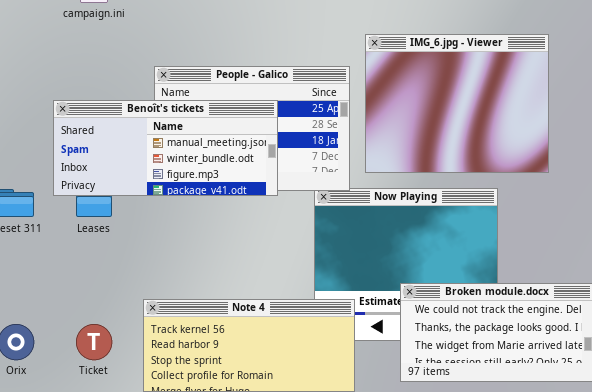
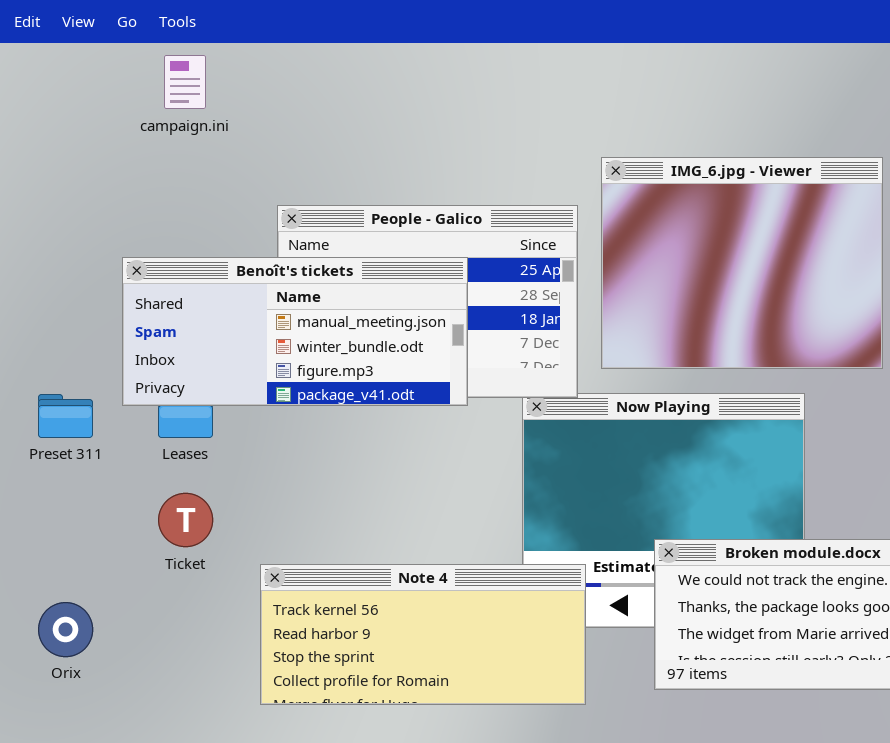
Ticket: [76,324,112,360] -> [158,493,213,547], moved

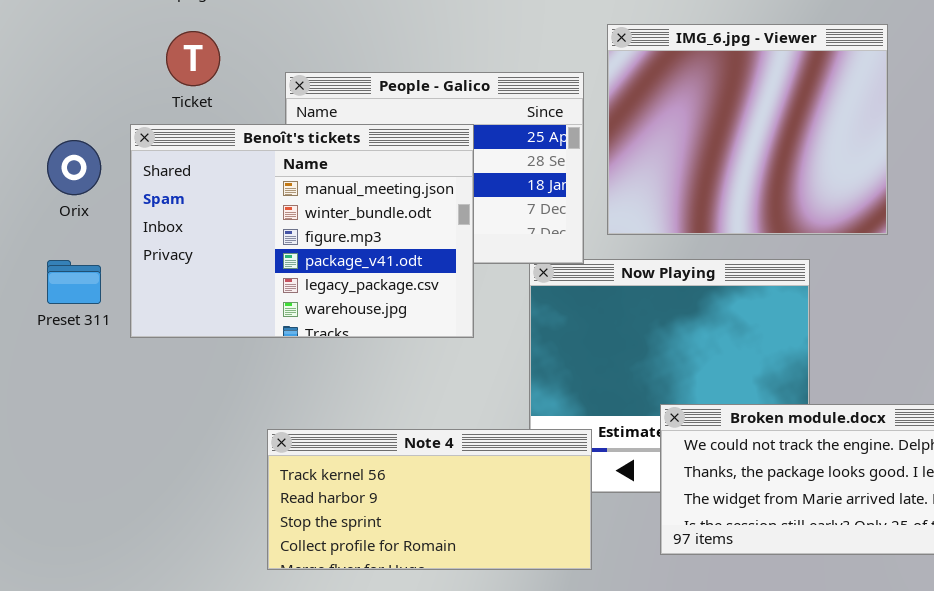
Benoît's tickets: [122,257,468,406] -> [130,124,474,338], resized
Ticket: [158,493,213,547] -> [166,31,220,86], moved
Orix: [38,602,93,657] -> [47,140,101,195], moved

